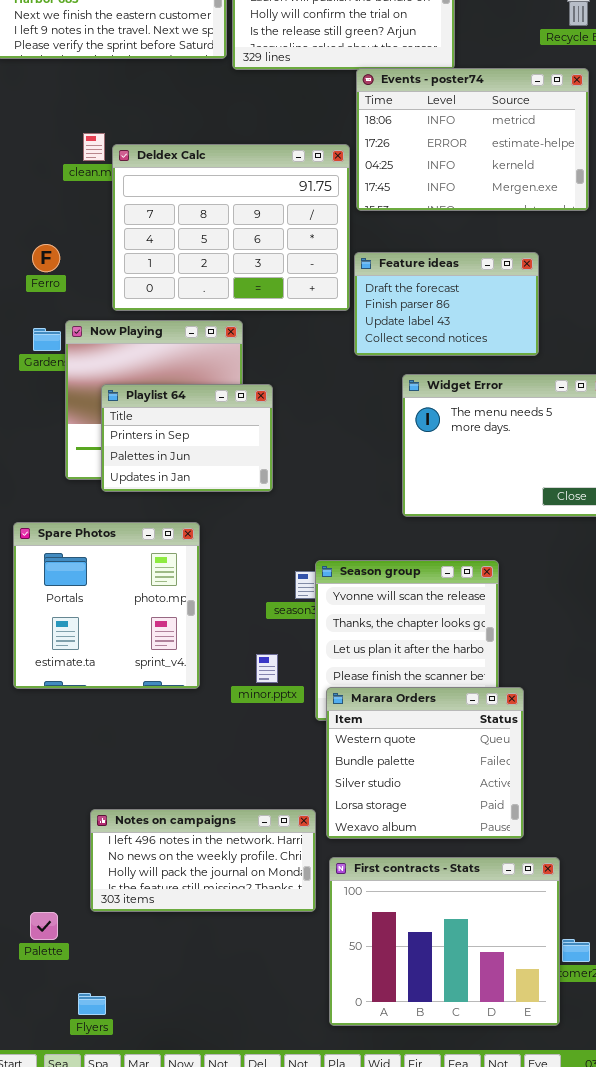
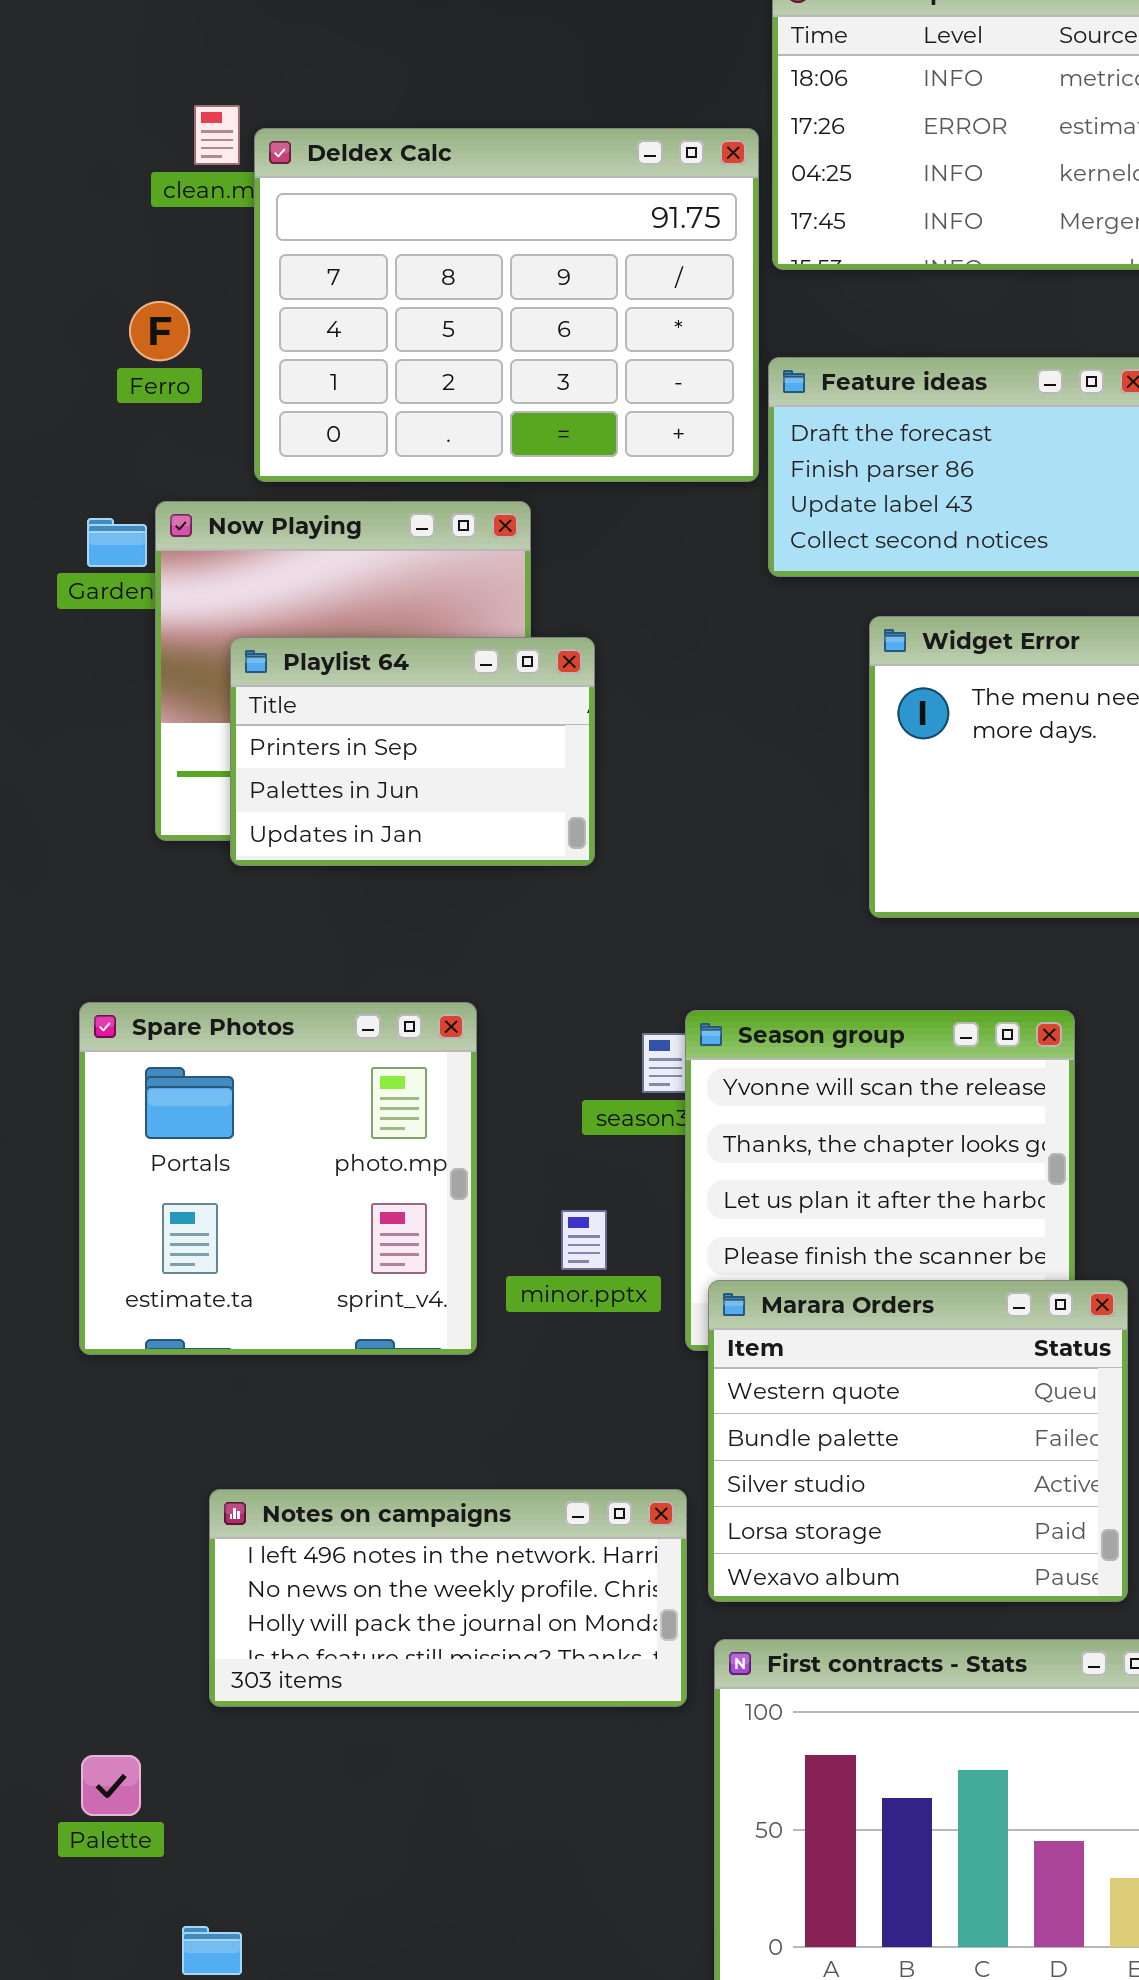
Ferro: [32,244,60,272] -> [129,301,190,361], moved
Spare Photos: [13,522,200,689] -> [79,1002,477,1355], moved
Notes on campaigns: [90,809,316,912] -> [209,1489,687,1707], moved

